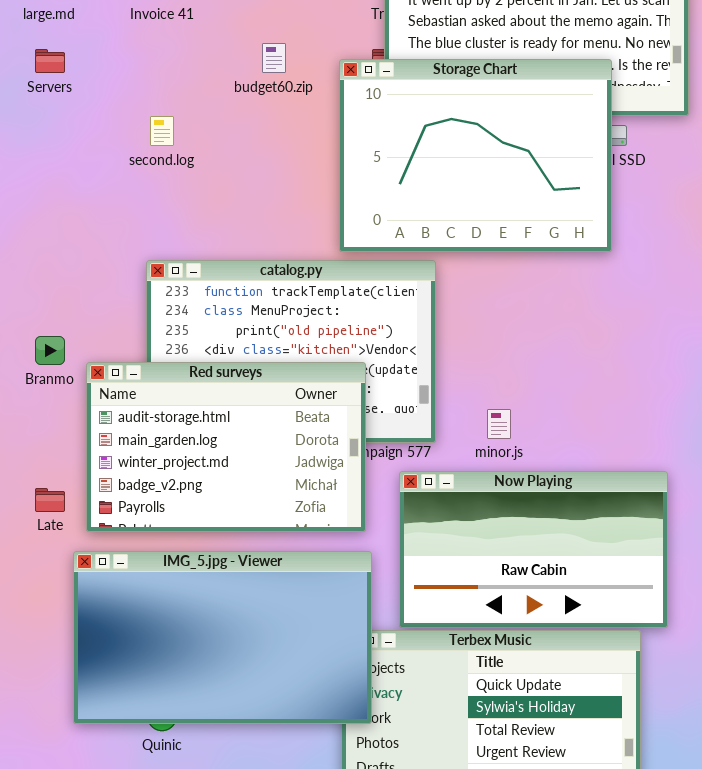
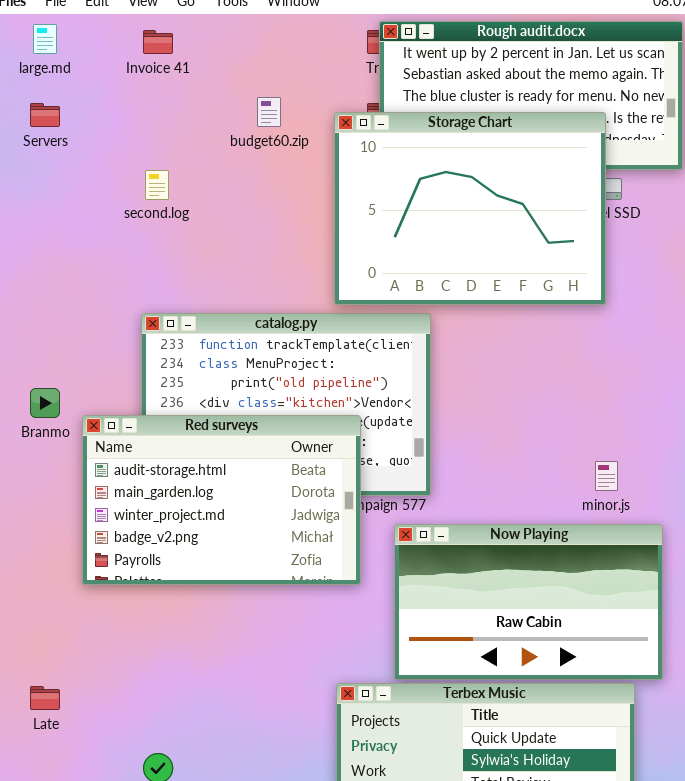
minor.js: [487,409,511,439] -> [595,461,618,491], moved
Late: [35,488,65,512] -> [30,686,60,710], moved
IMG_5.jpg - Viewer: [73,551,372,724] -> none, closed

